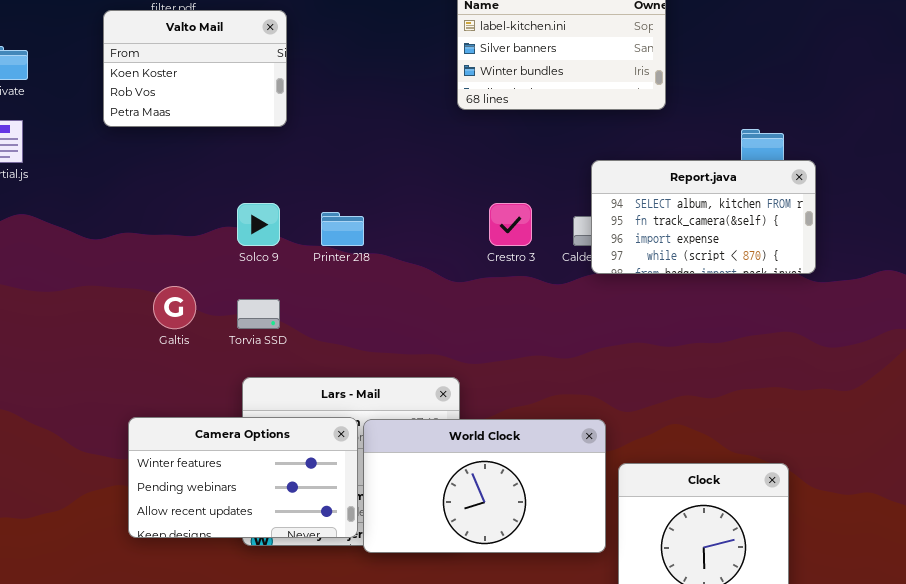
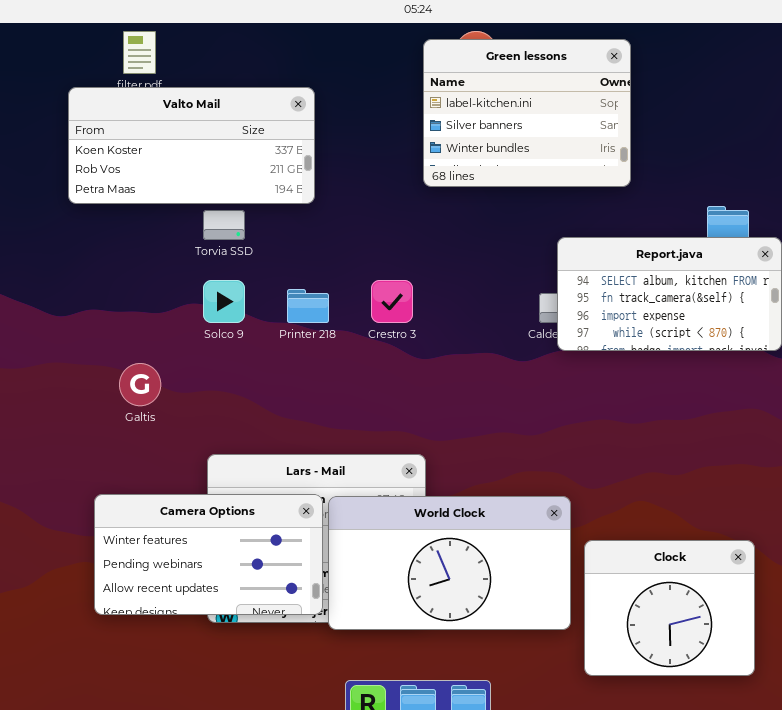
Valto Mail: [103,10,287,127] -> [68,87,315,204], resized
Crestro 3: [489,203,532,246] -> [371,280,413,323], moved
Torvia SSD: [237,299,280,329] -> [203,210,245,240], moved

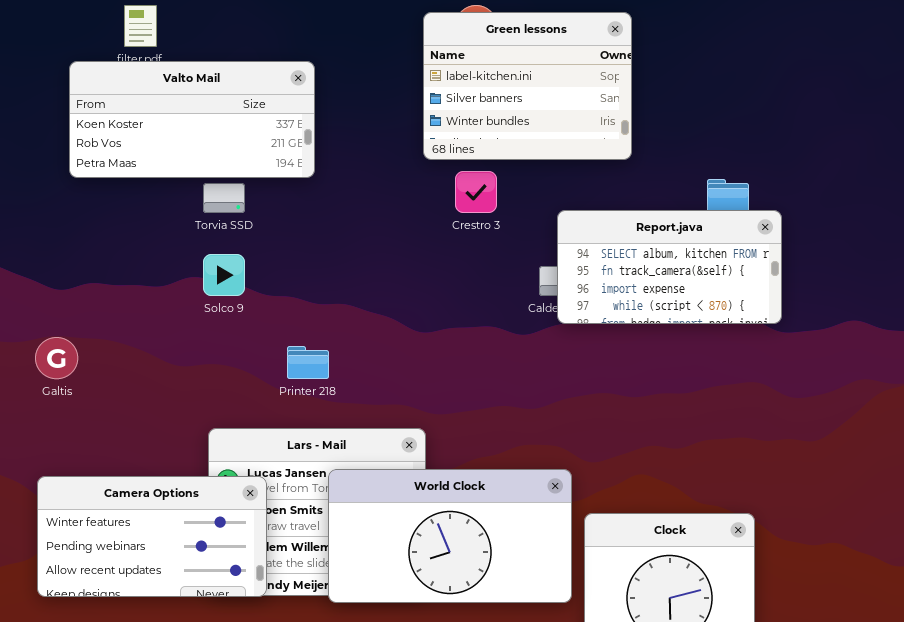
Crestro 3: [371,280,413,323] -> [455,171,497,213], moved
Printer 218: [287,289,329,323] -> [287,346,329,379], moved
Galtis: [119,363,161,406] -> [35,337,78,379], moved
Camera Options: [94,494,323,615] -> [37,476,267,597], moved

